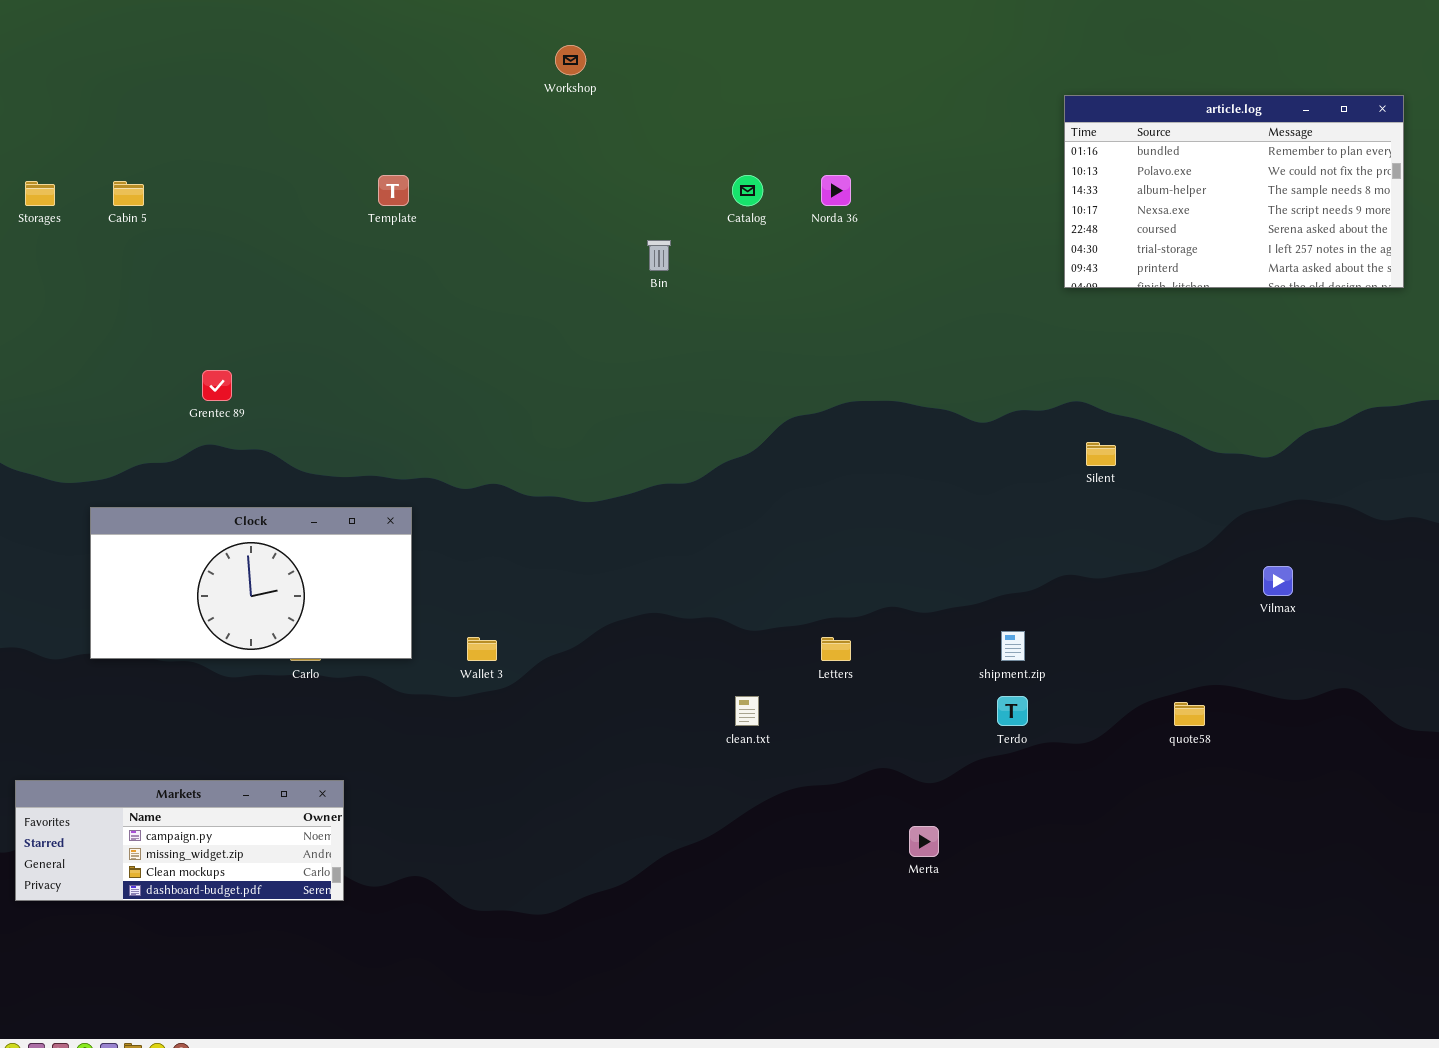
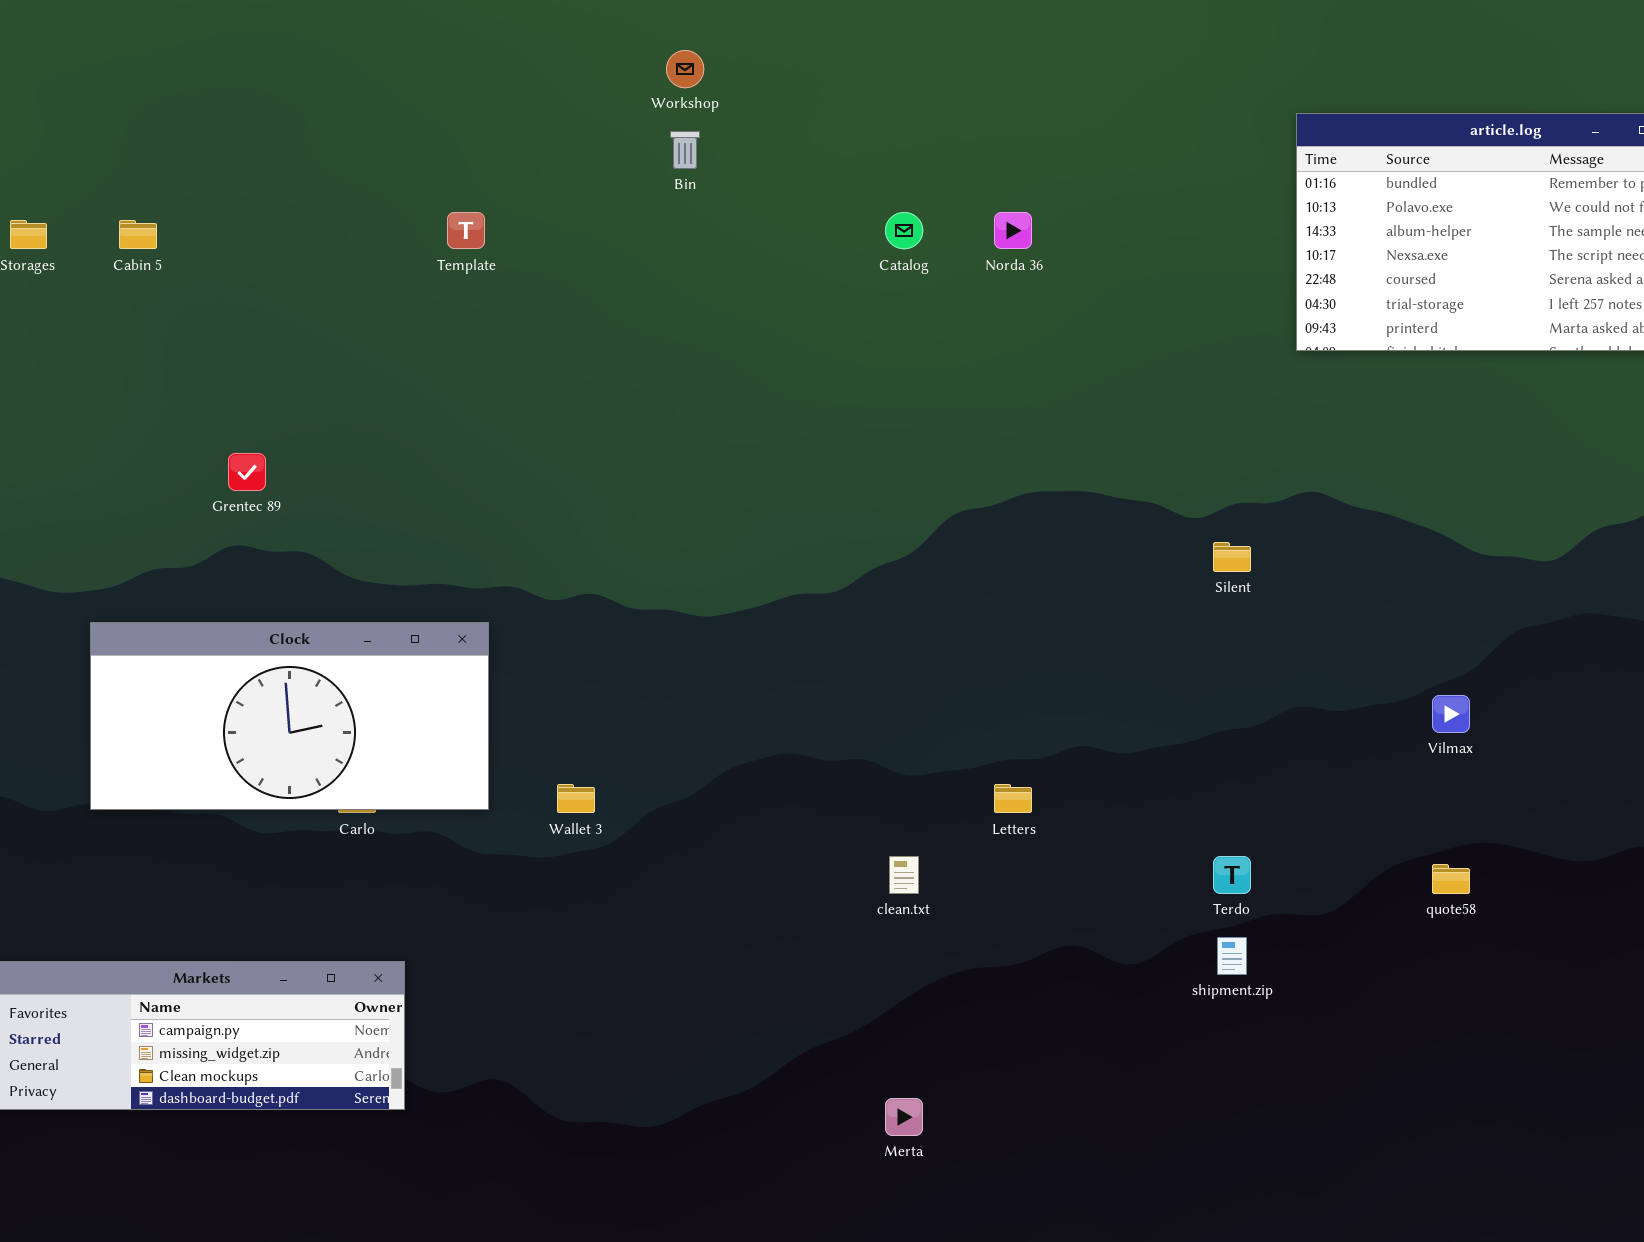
Bin: [647,240,671,271] -> [670,131,700,169], moved
Silent: [1086,442,1116,466] -> [1213,542,1251,572], moved
Vilmax: [1263,566,1293,596] -> [1432,695,1470,733], moved
shipment.zip: [1001,631,1025,661] -> [1217,937,1247,975], moved
Merta: [909,826,939,857] -> [885,1098,923,1136], moved

